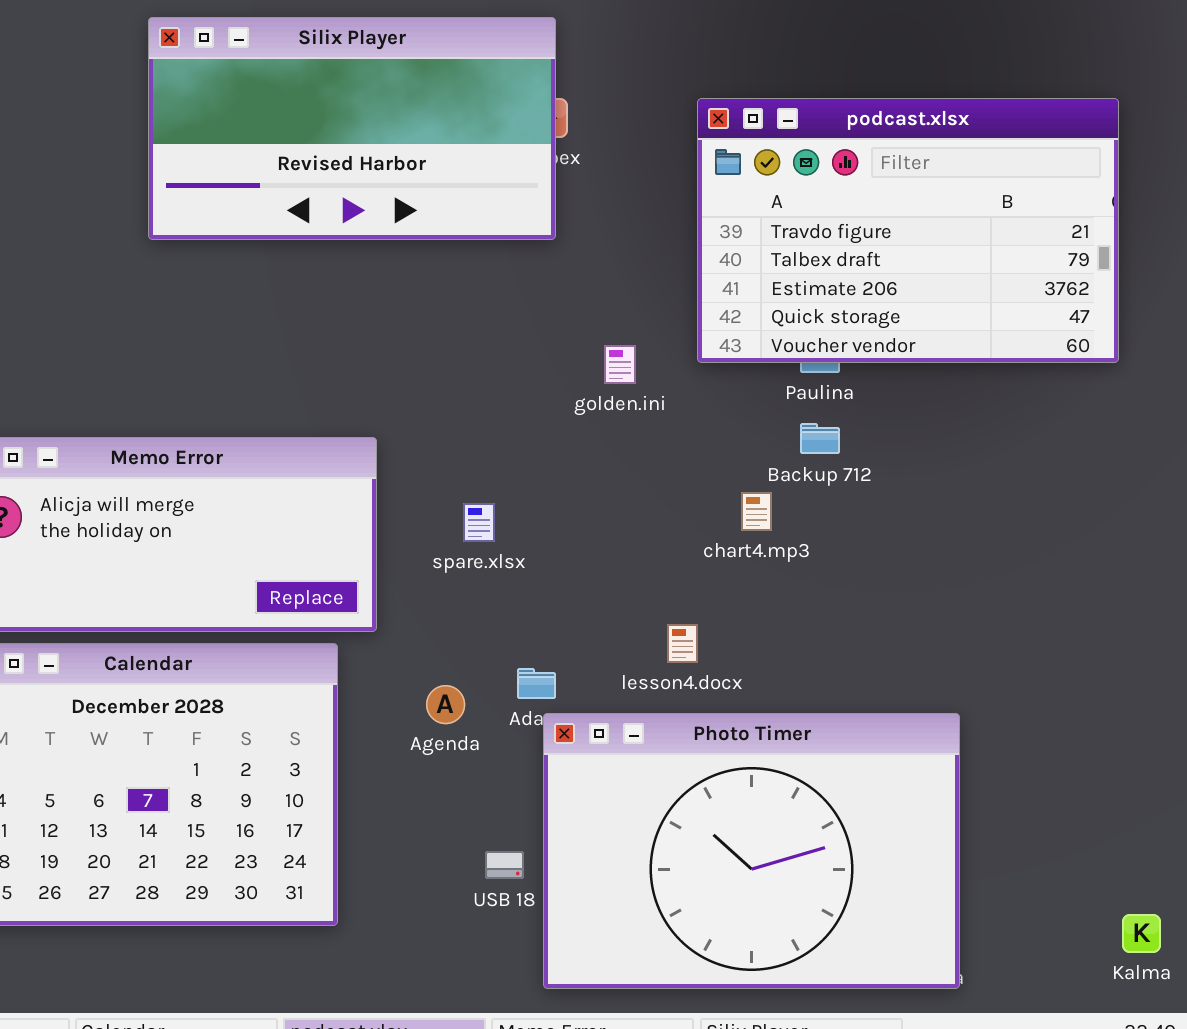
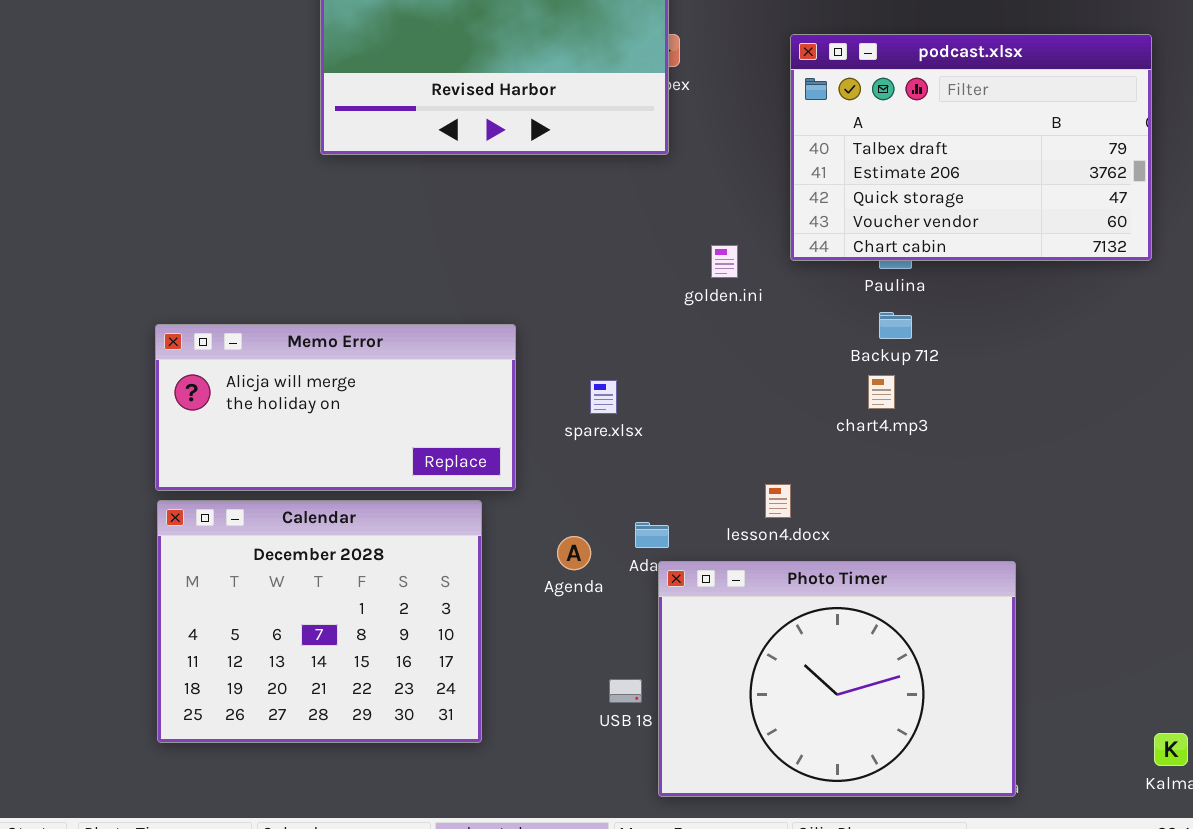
podcast.xlsx: [697,98,1119,363] -> [790,34,1152,261], scrolled down 1 row
chart4.mp3: [741,492,772,531] -> [868,375,895,409], moved

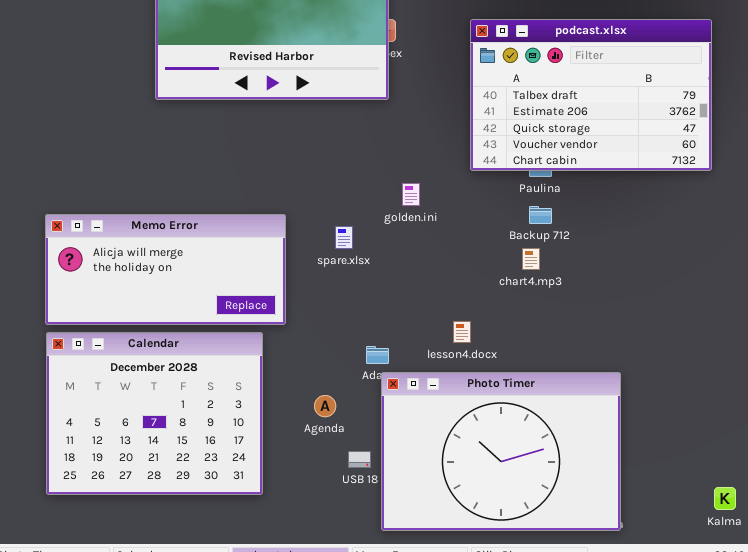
golden.ini: [711,245,738,278] -> [402,183,420,206], moved
spare.xlsx: [590,380,617,414] -> [335,226,353,249], moved
Agenda: [557,536,591,570] -> [314,395,336,417], moved

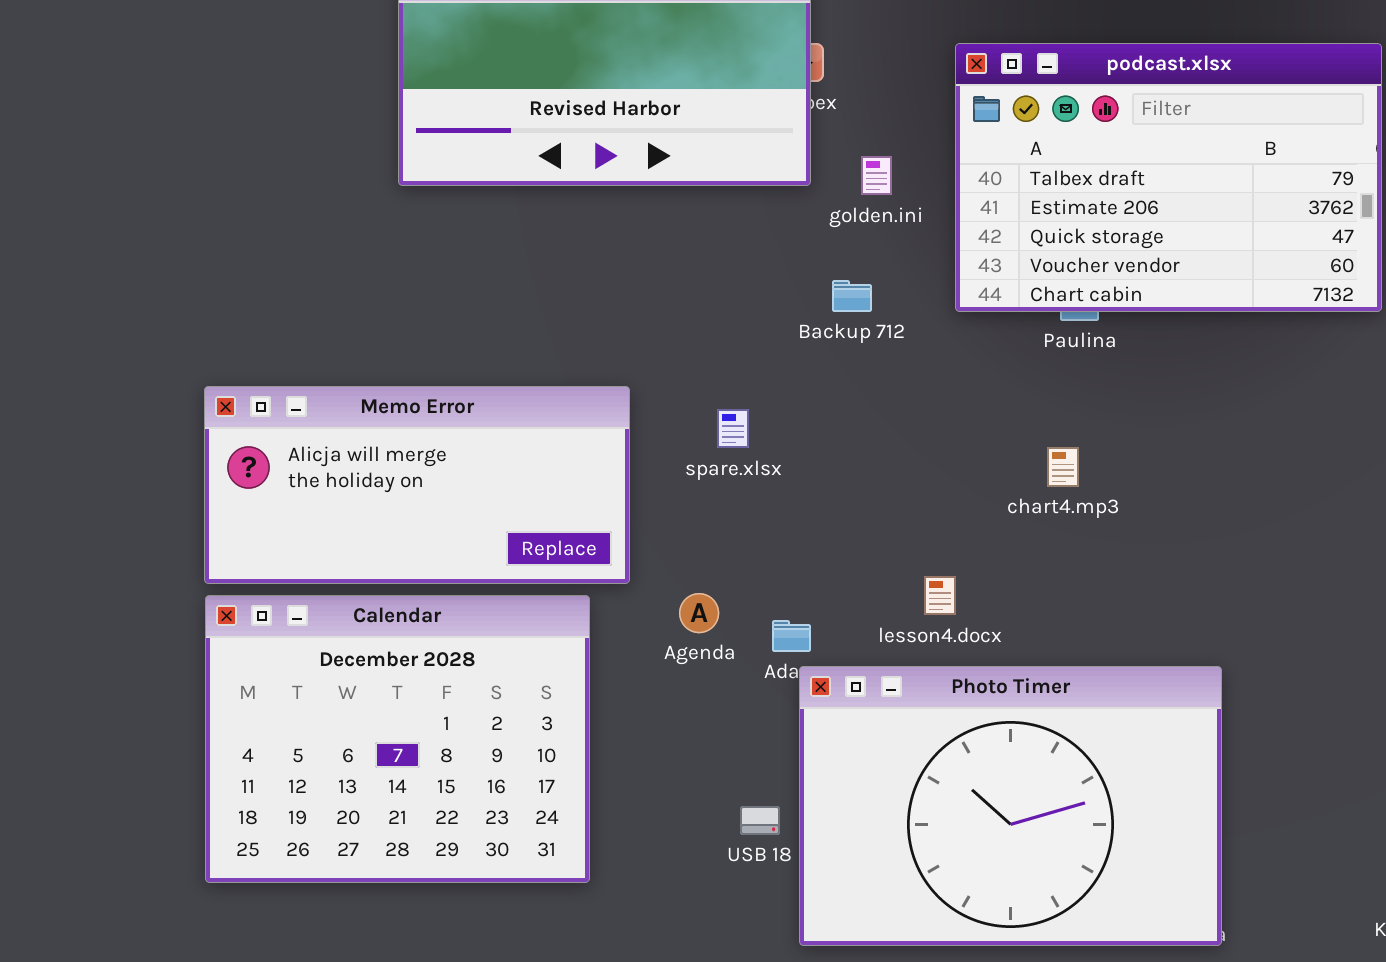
golden.ini: [402,183,420,206] -> [861,156,892,195], moved
Backup 712: [529,206,552,224] -> [832,280,872,312], moved
Agenda: [314,395,336,417] -> [679,593,719,633], moved

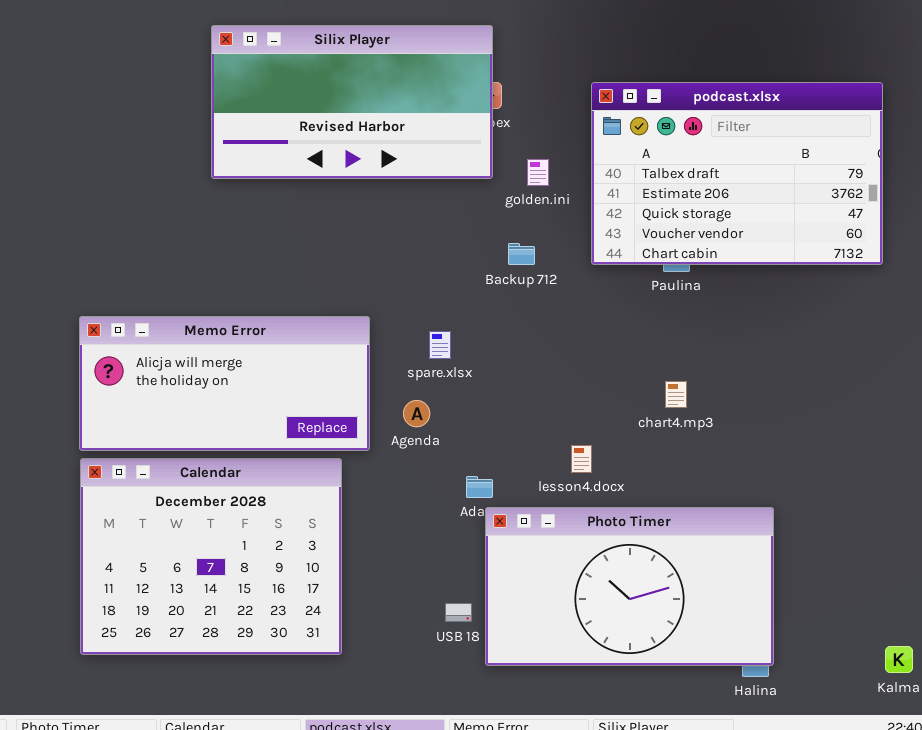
chart4.mp3: [1047,447,1079,487] -> [665,381,687,408], moved
Agenda: [679,593,719,633] -> [403,400,430,427], moved
Photo Timer: [799,666,1222,946] -> [485,507,774,666], resized

